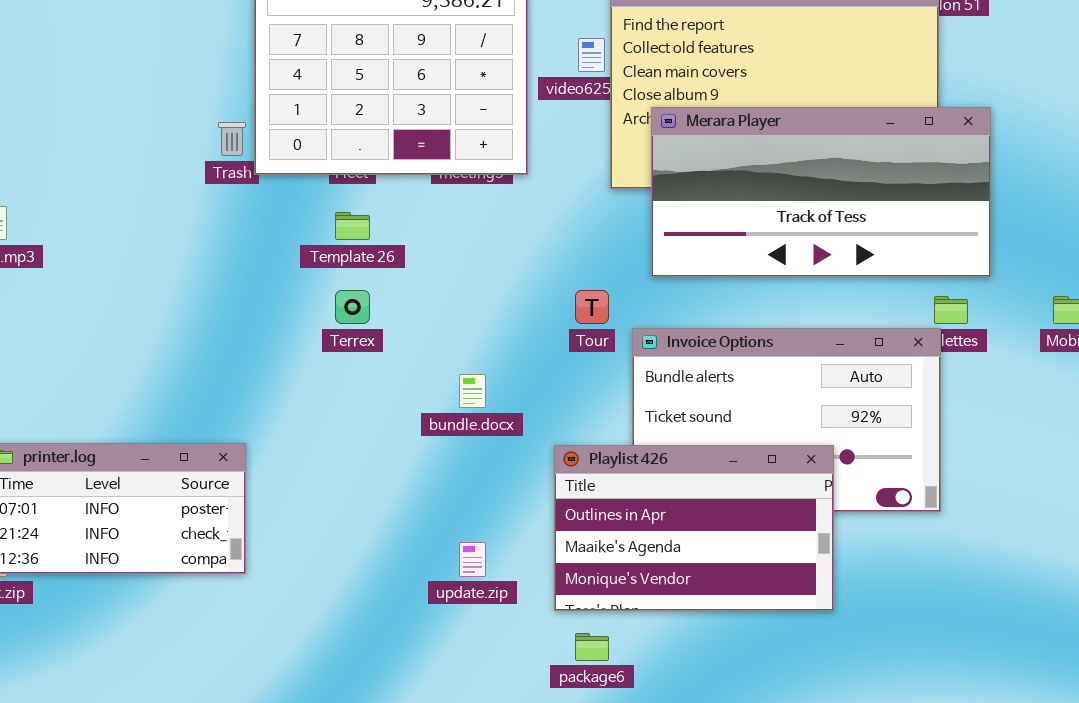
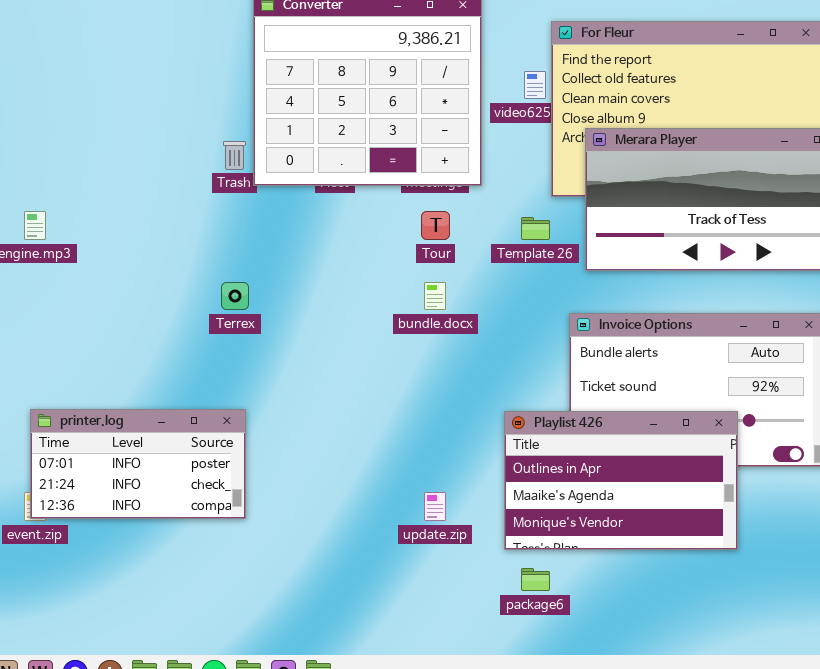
Template 26: [335,212,370,240] -> [521,217,550,240], moved
Terrex: [335,290,370,324] -> [221,282,249,310], moved
Tour: [575,290,609,324] -> [421,211,450,240], moved
bundle.docx: [459,374,486,408] -> [424,282,446,310], moved

